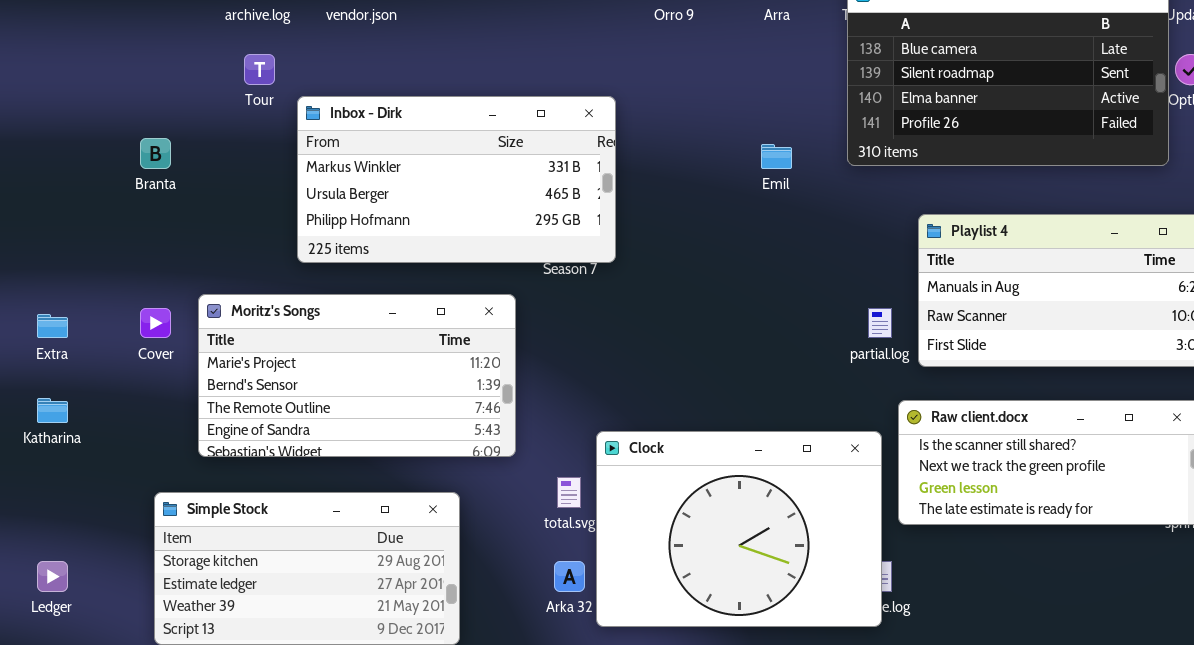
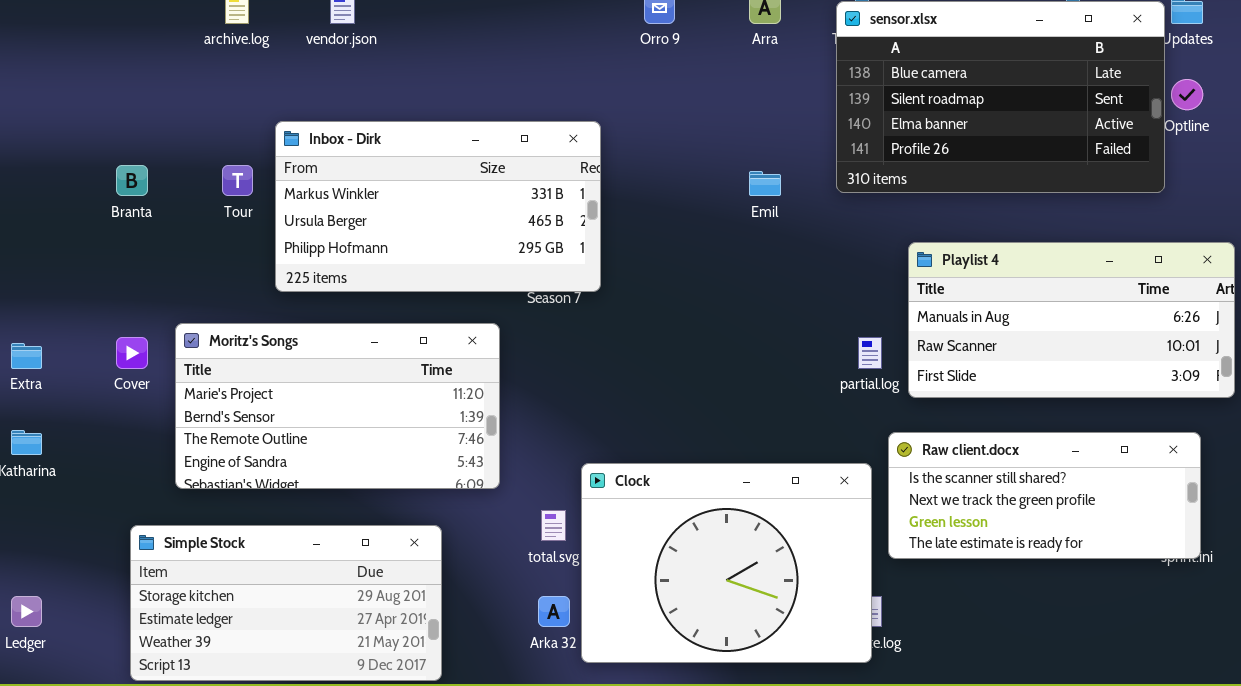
Tour: [244,54,275,85] -> [222,165,253,196], moved

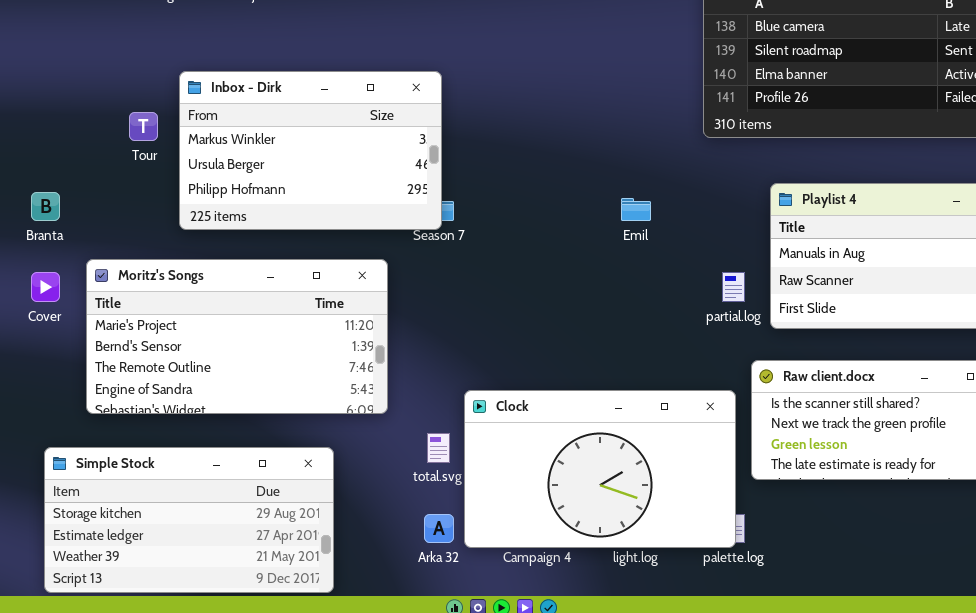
Inbox - Dirk: [275,121,601,292] -> [179,71,442,230], resized
Branta: [116,165,148,196] -> [31,192,60,221], moved
Emil: [749,171,781,196] -> [621,198,651,221], moved
Clock: [581,463,872,663] -> [464,390,736,548], resized

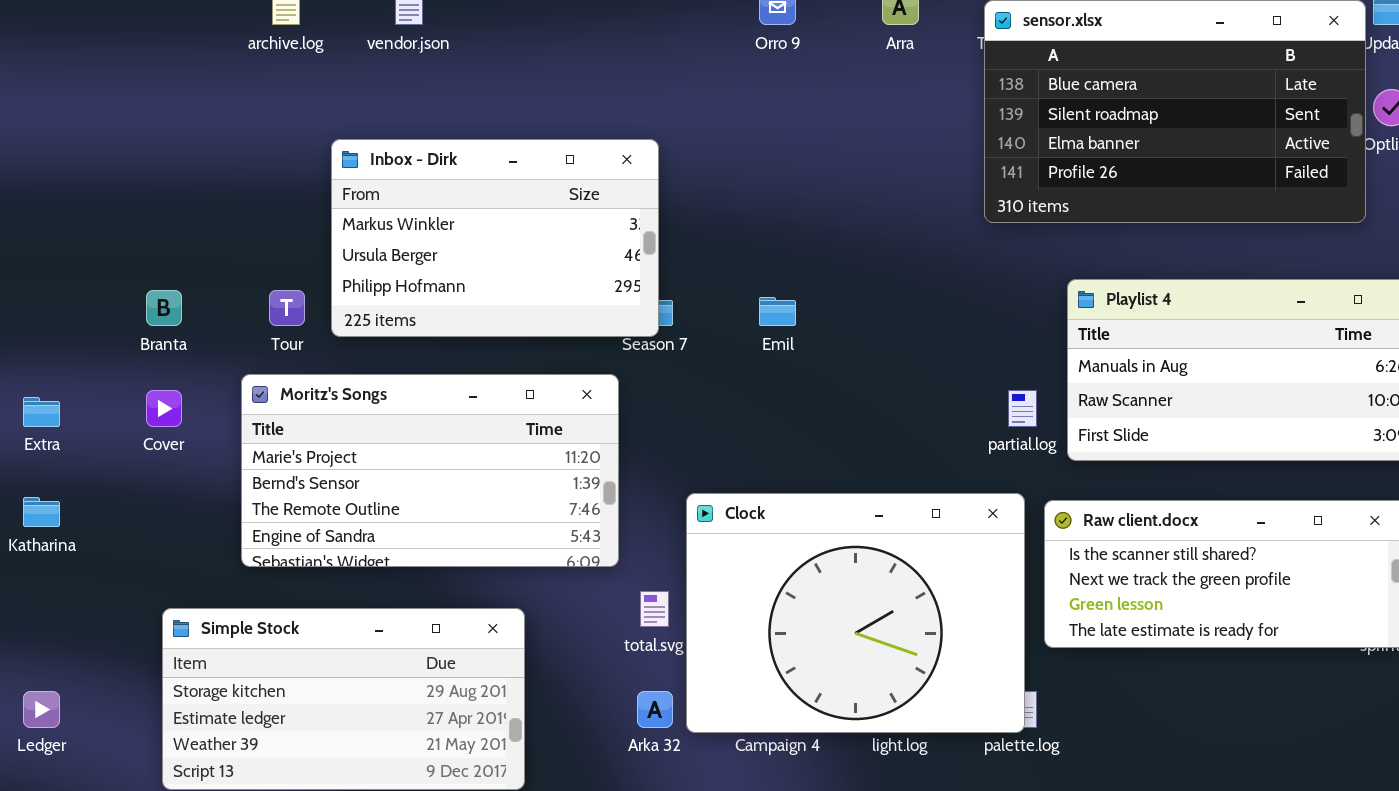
Tour: [129,112,158,141] -> [269,290,305,326], moved
Emil: [621,198,651,221] -> [759,297,796,326], moved
Moritz's Songs: [86,259,388,414] -> [241,374,619,567], moved
Clock: [464,390,736,548] -> [686,493,1025,733], resized

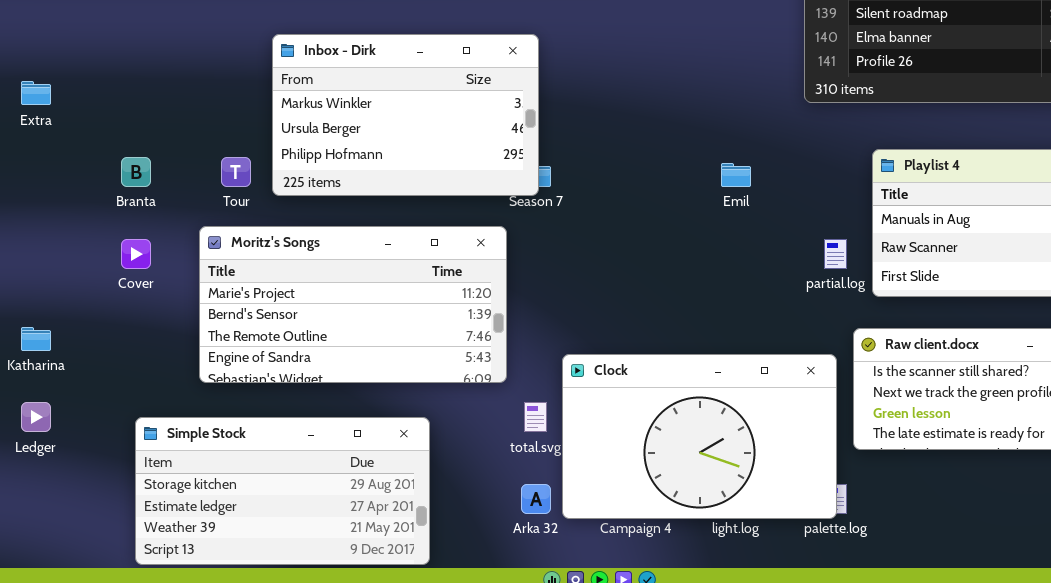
Emil: [759,297,796,326] -> [721,163,751,187], moved
Extra: [23,397,60,427] -> [21,81,51,105], moved
Clock: [686,493,1025,733] -> [562,354,837,519], resized
Ledger: [23,691,60,728] -> [21,402,51,432], moved

